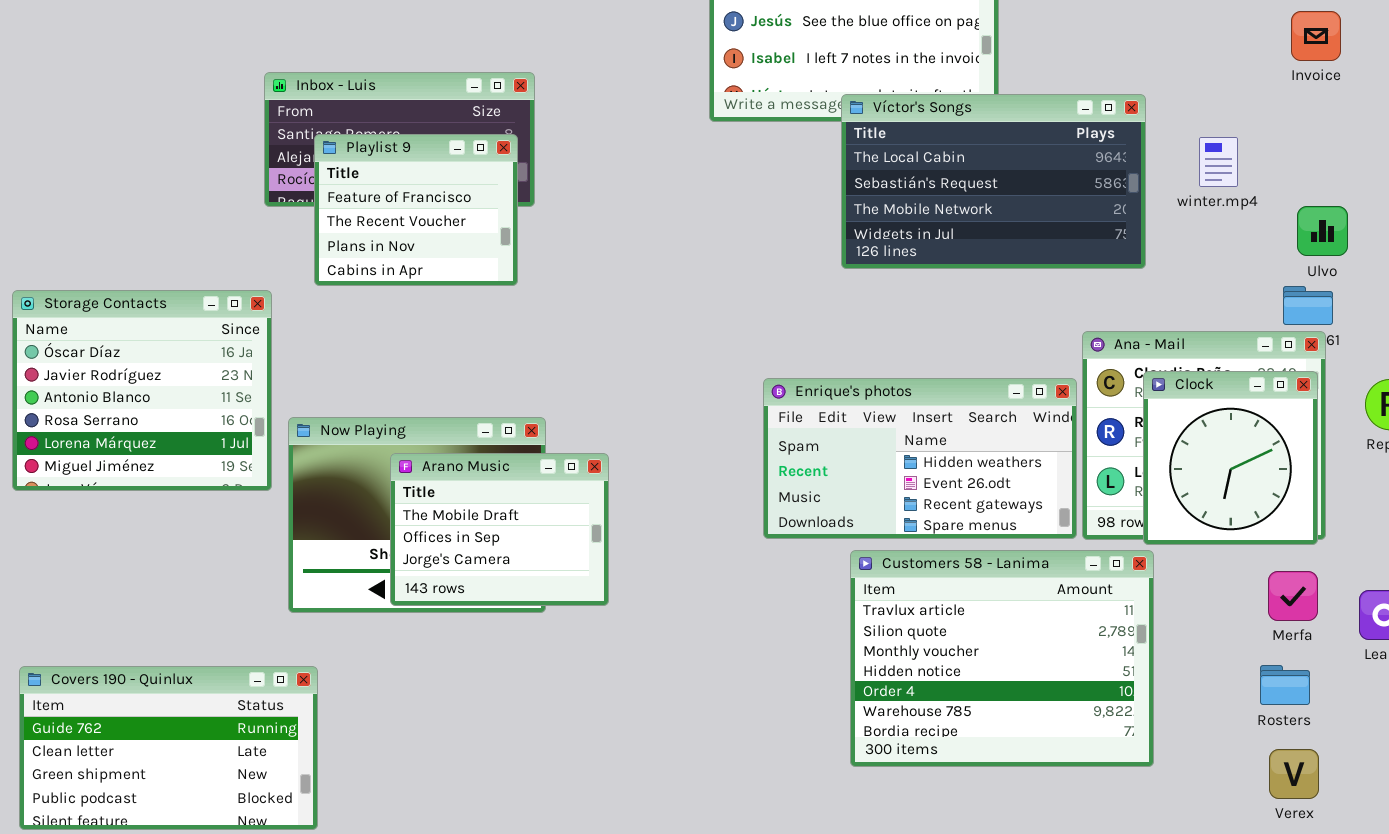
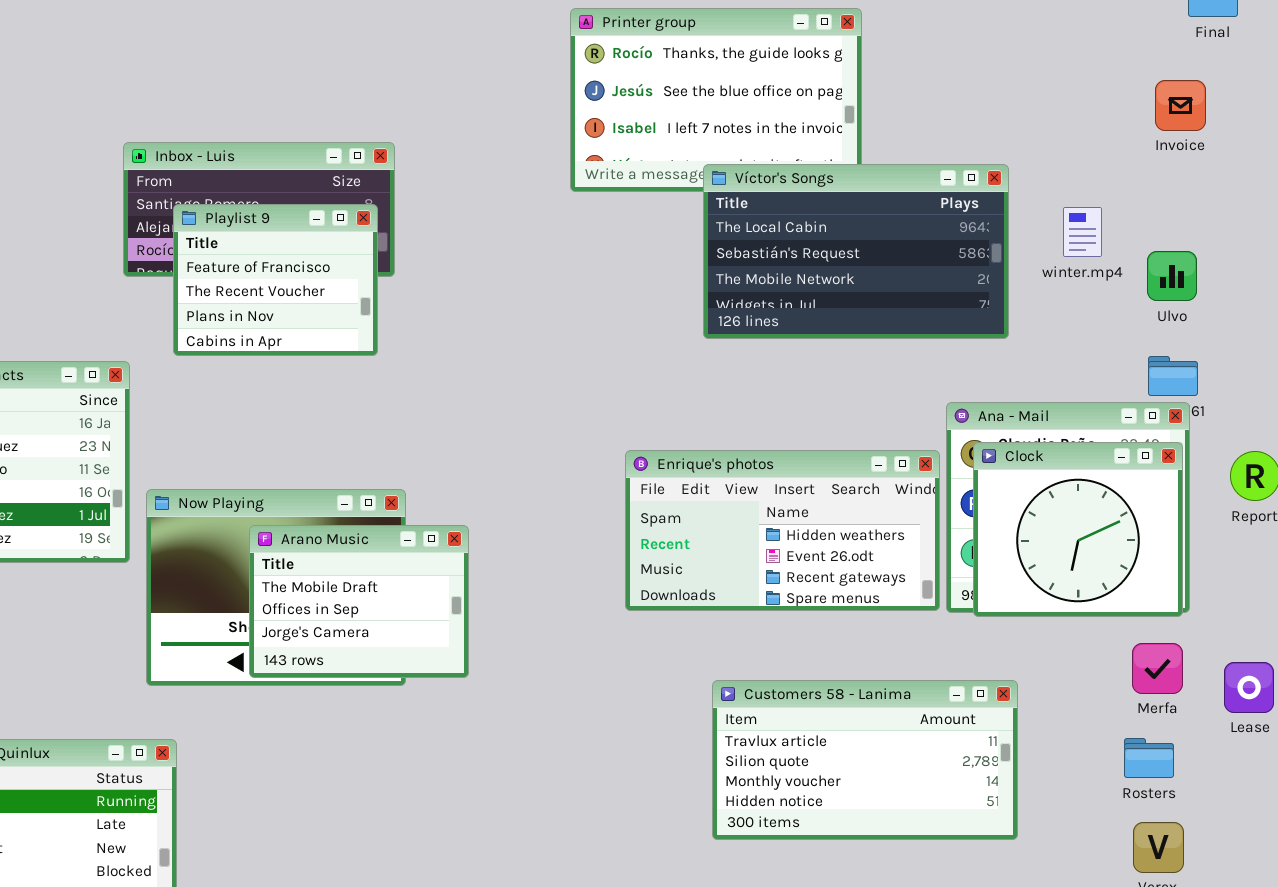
Ulvo: [1297,206,1348,256] -> [1147,251,1197,301], moved
Clock: [1143,371,1318,545] -> [973,442,1183,617], resized
Customers 58 - Lanima: [850,550,1154,767] -> [712,680,1018,840], resized

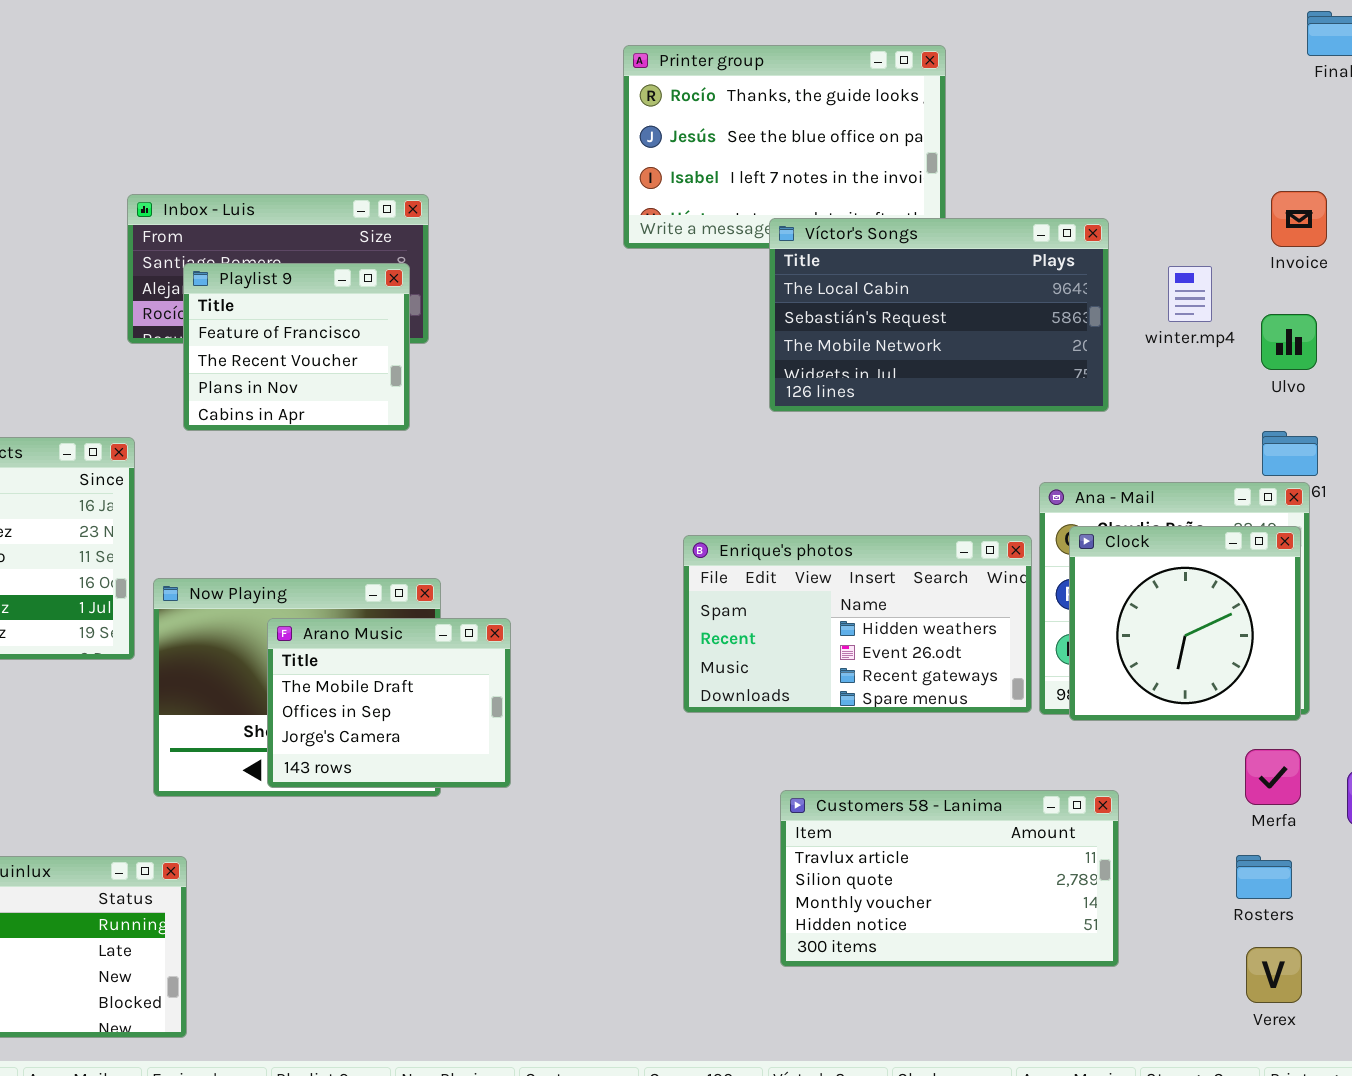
Invoice: [1155,80,1206,131] -> [1271,191,1327,247], moved

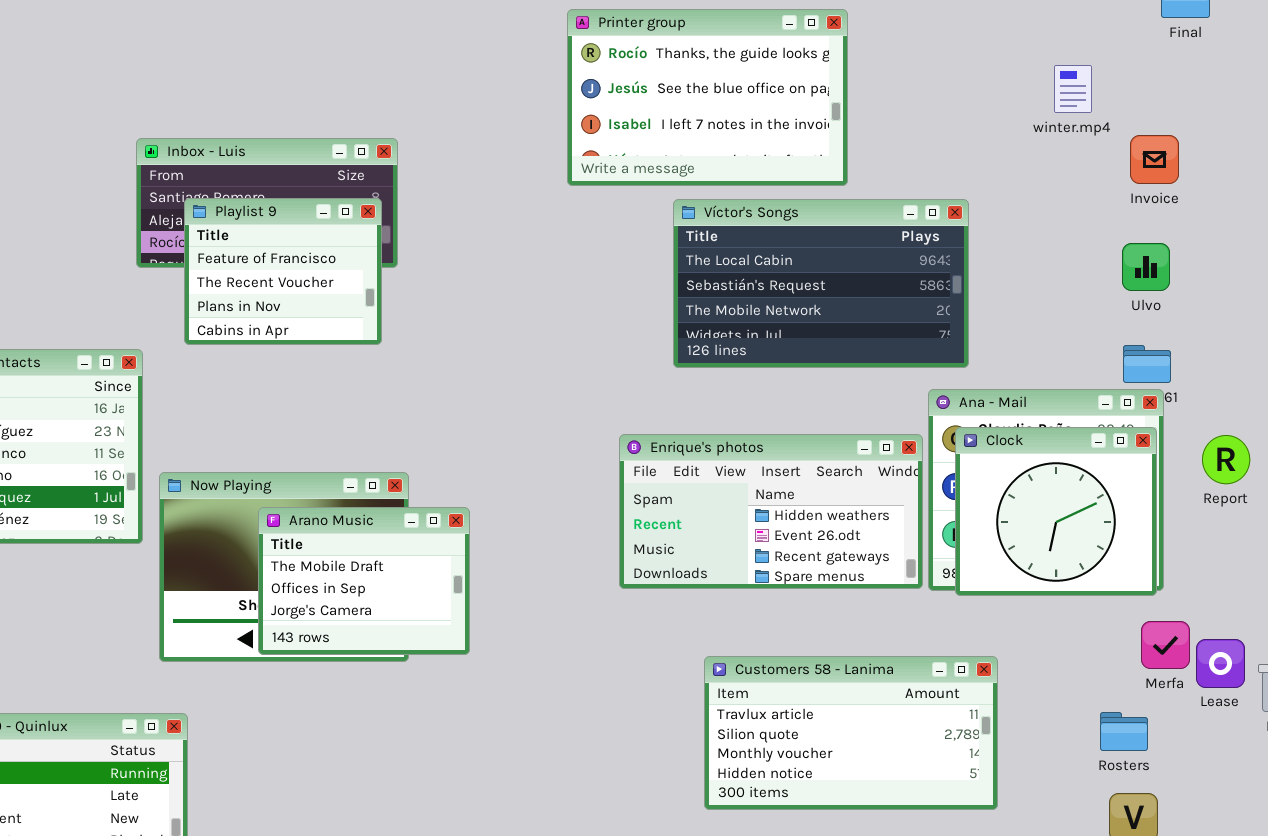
Víctor's Songs: [769,218,1109,412] -> [673,199,969,368], moved
winter.mp4: [1168,266,1212,322] -> [1054,65,1092,113], moved
Merfa: [1245,749,1301,805] -> [1141,621,1190,669], moved

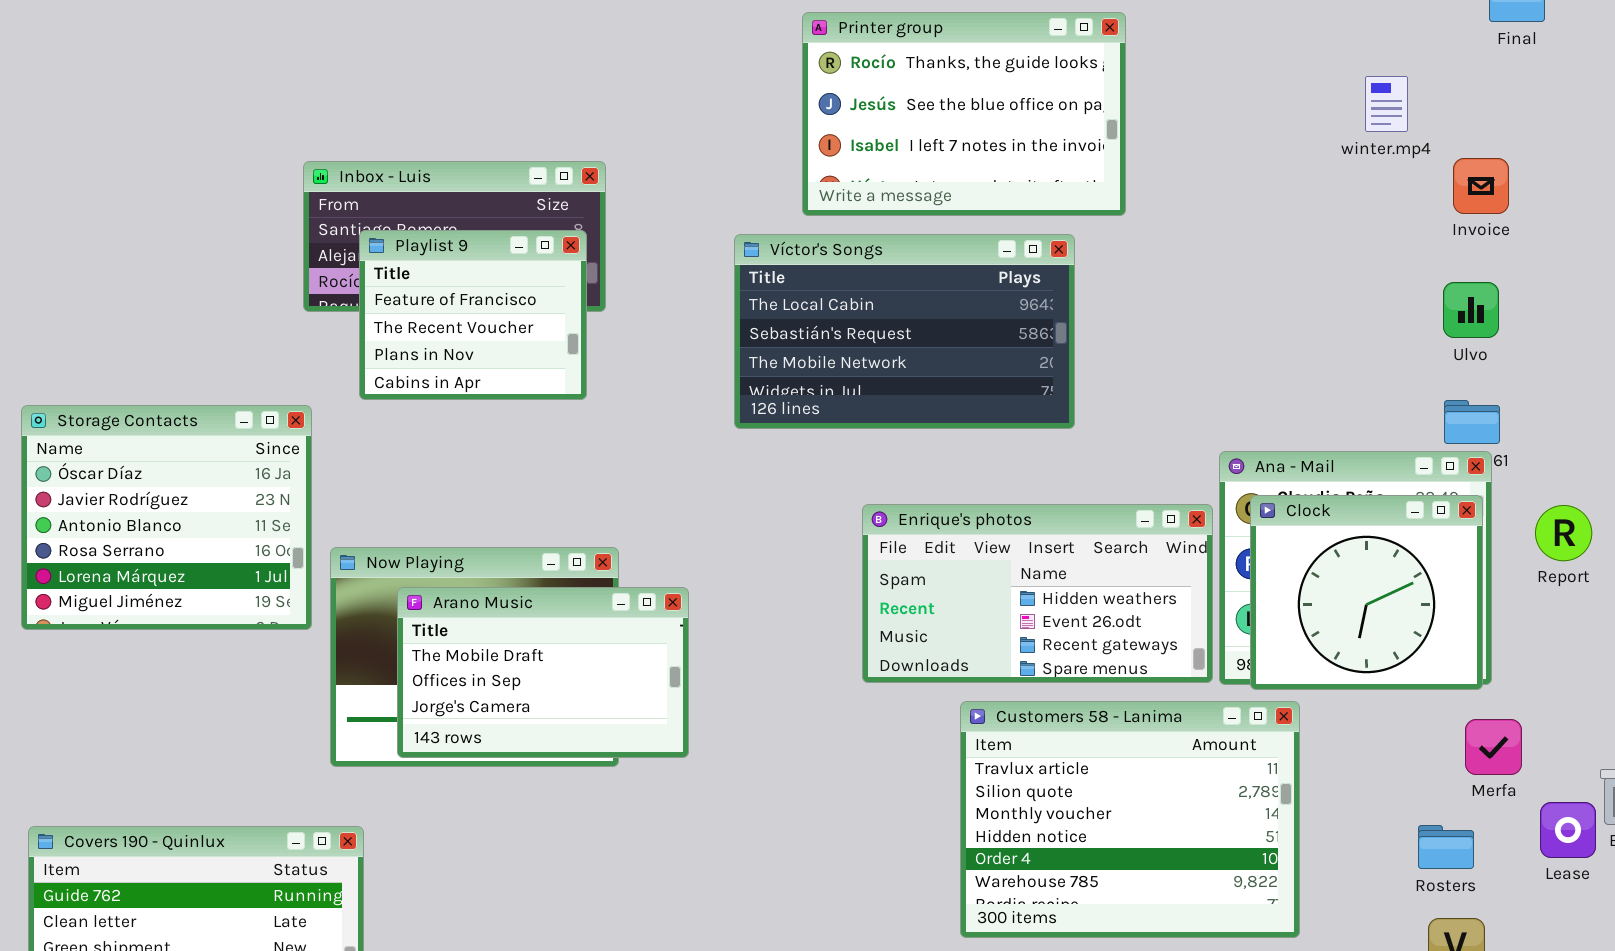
Víctor's Songs: [673,199,969,368] -> [734,234,1075,429], moved
Arano Music: [258,507,470,655] -> [397,587,689,758], resized
Lease: [1196,639,1245,688] -> [1540,802,1596,858], moved
Customers 58 - Lanima: [704,656,998,810] -> [960,701,1300,938], resized

